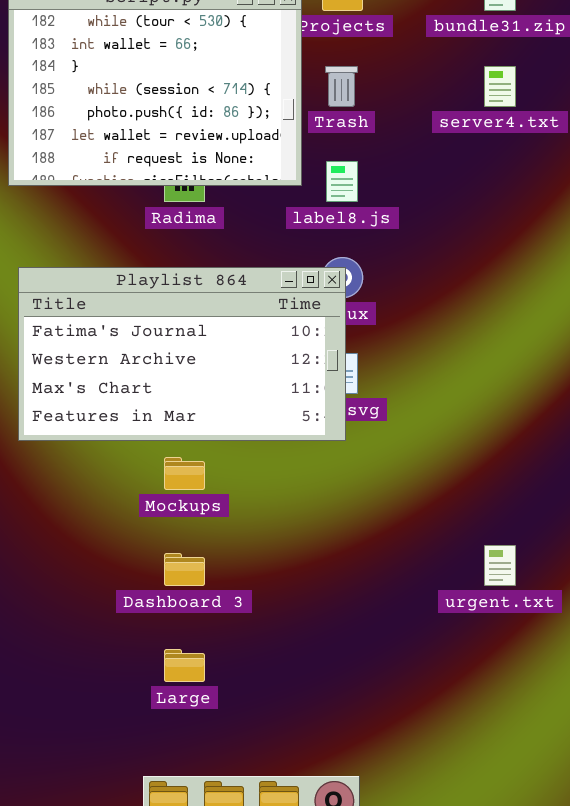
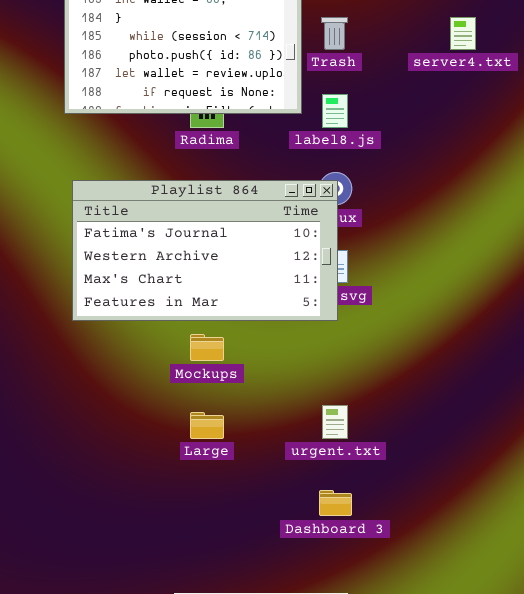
urgent.txt: [484,545,516,586] -> [322,405,348,439], moved
Dashboard 3: [164,553,205,586] -> [319,490,352,516], moved
Large: [164,649,205,682] -> [190,412,224,439], moved

